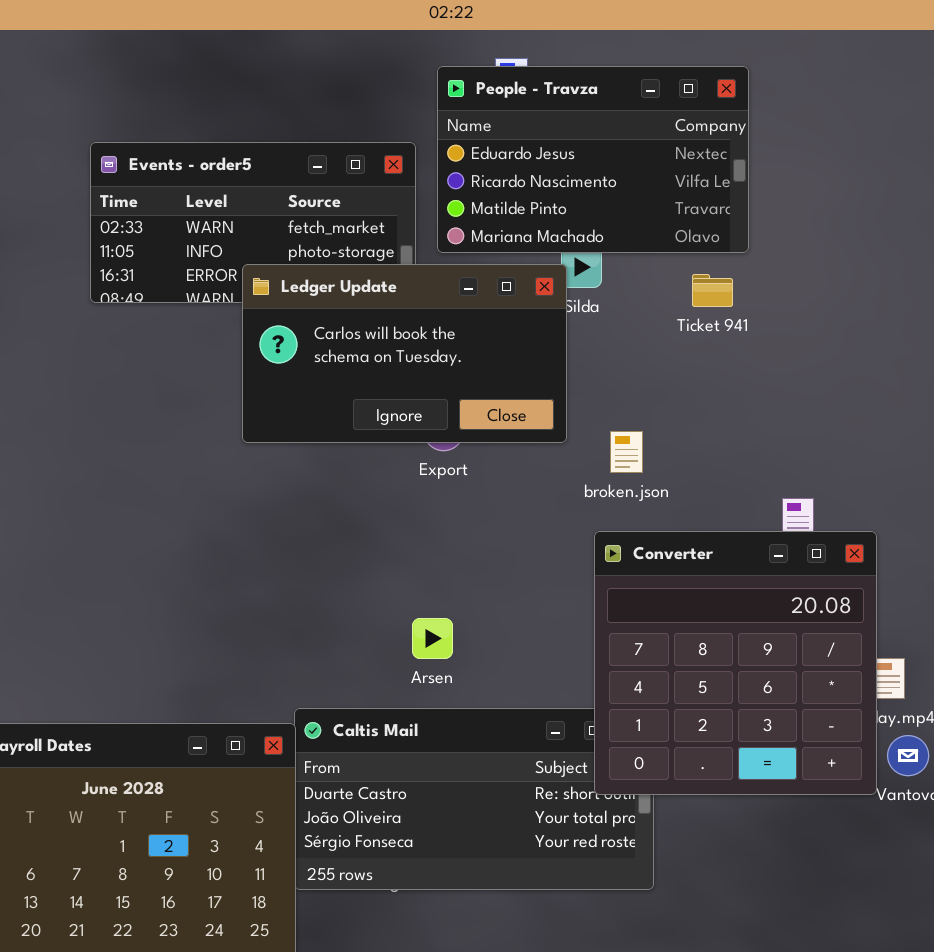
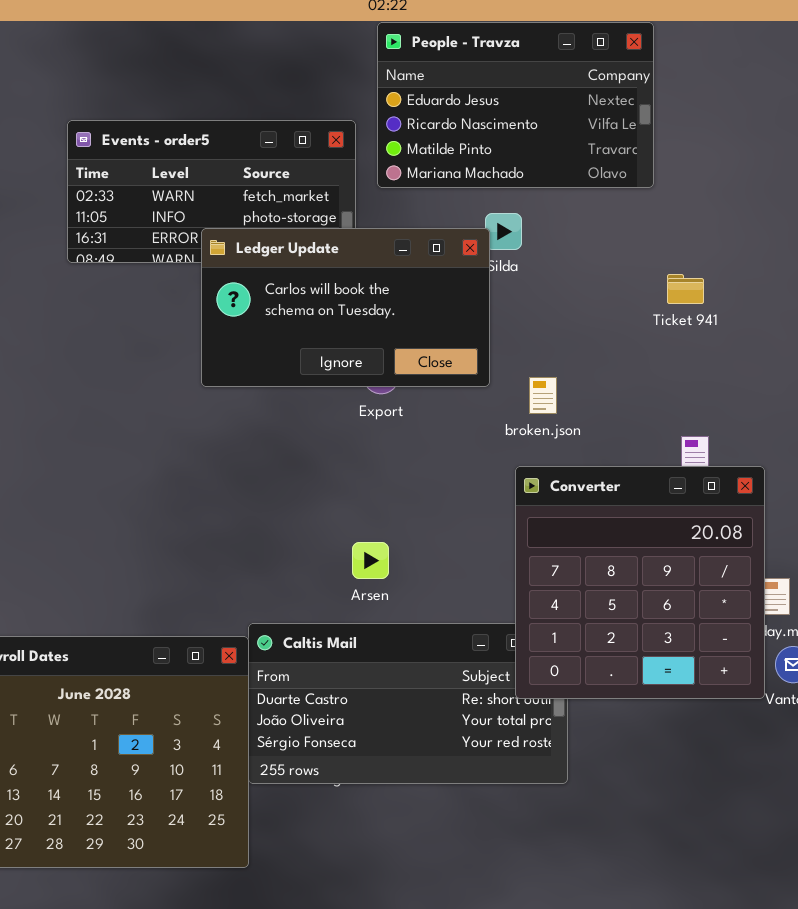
People - Travza: [437,66,749,253] -> [377,22,654,188], moved
Ticket 941: [692,274,733,307] -> [667,274,704,304], moved

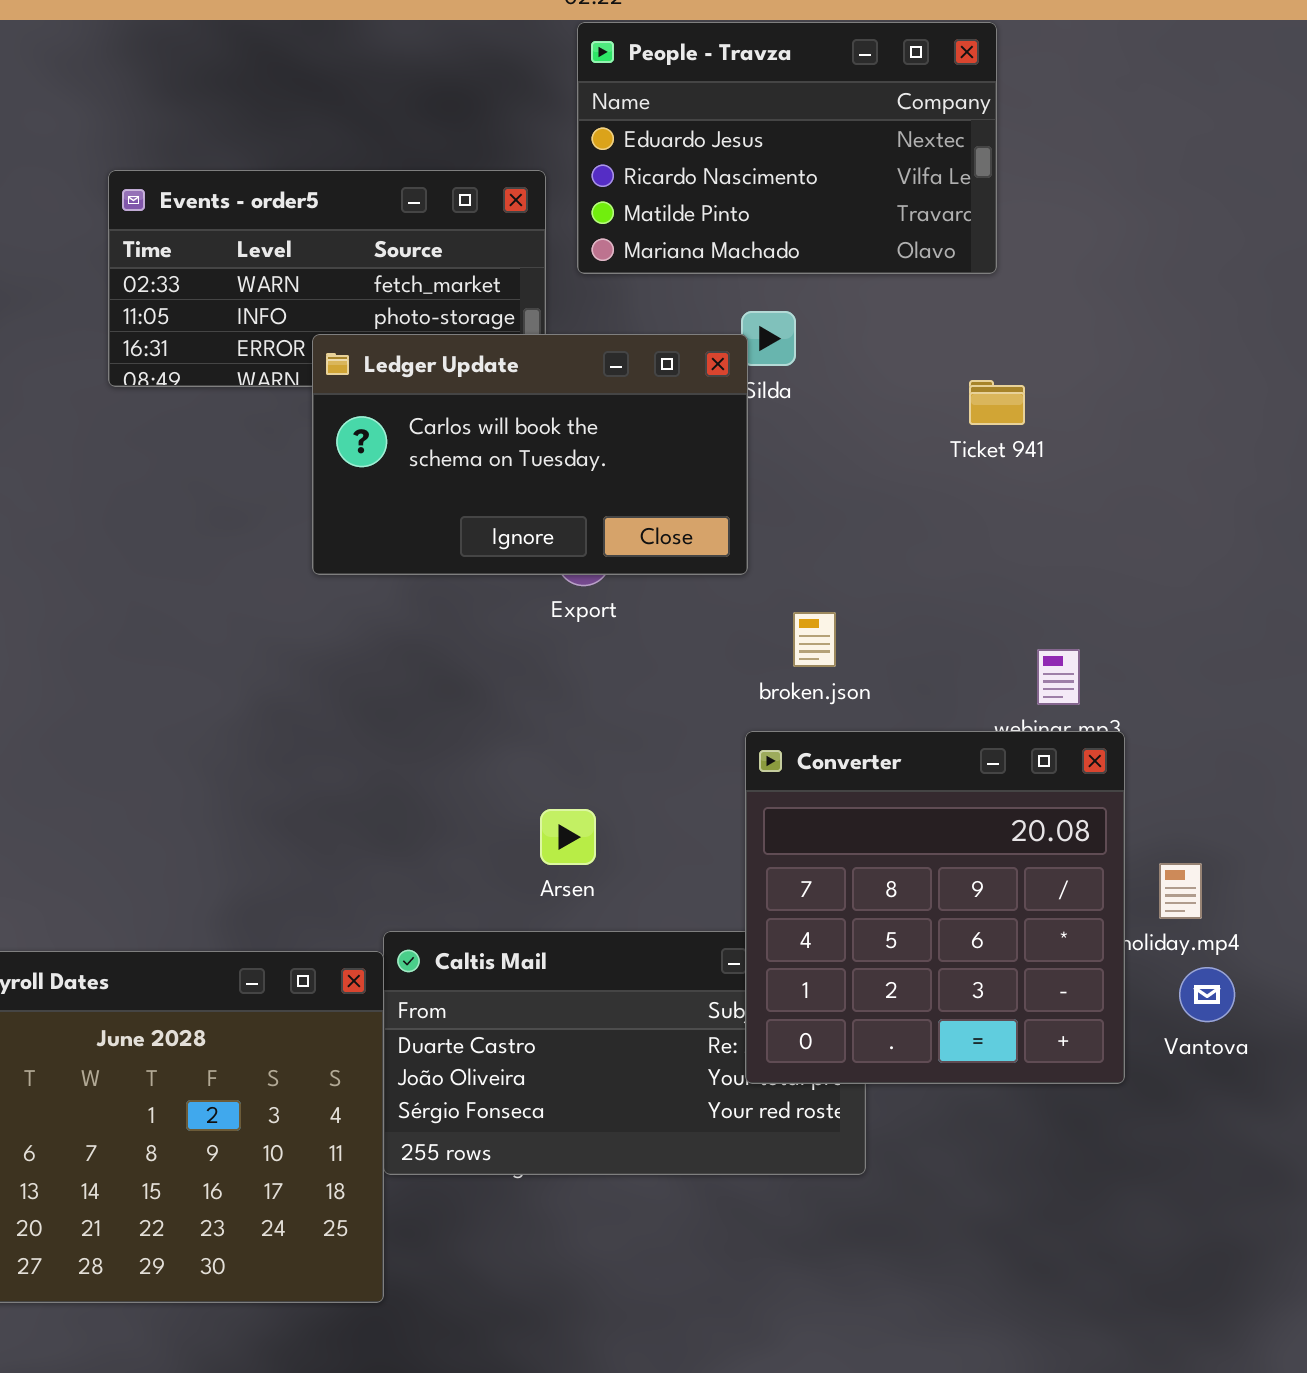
Ticket 941: [667,274,704,304] -> [969,380,1025,425], moved
broken.json: [529,377,557,414] -> [793,612,836,667], moved
Converter: [515,466,765,699] -> [745,731,1125,1084], moved

